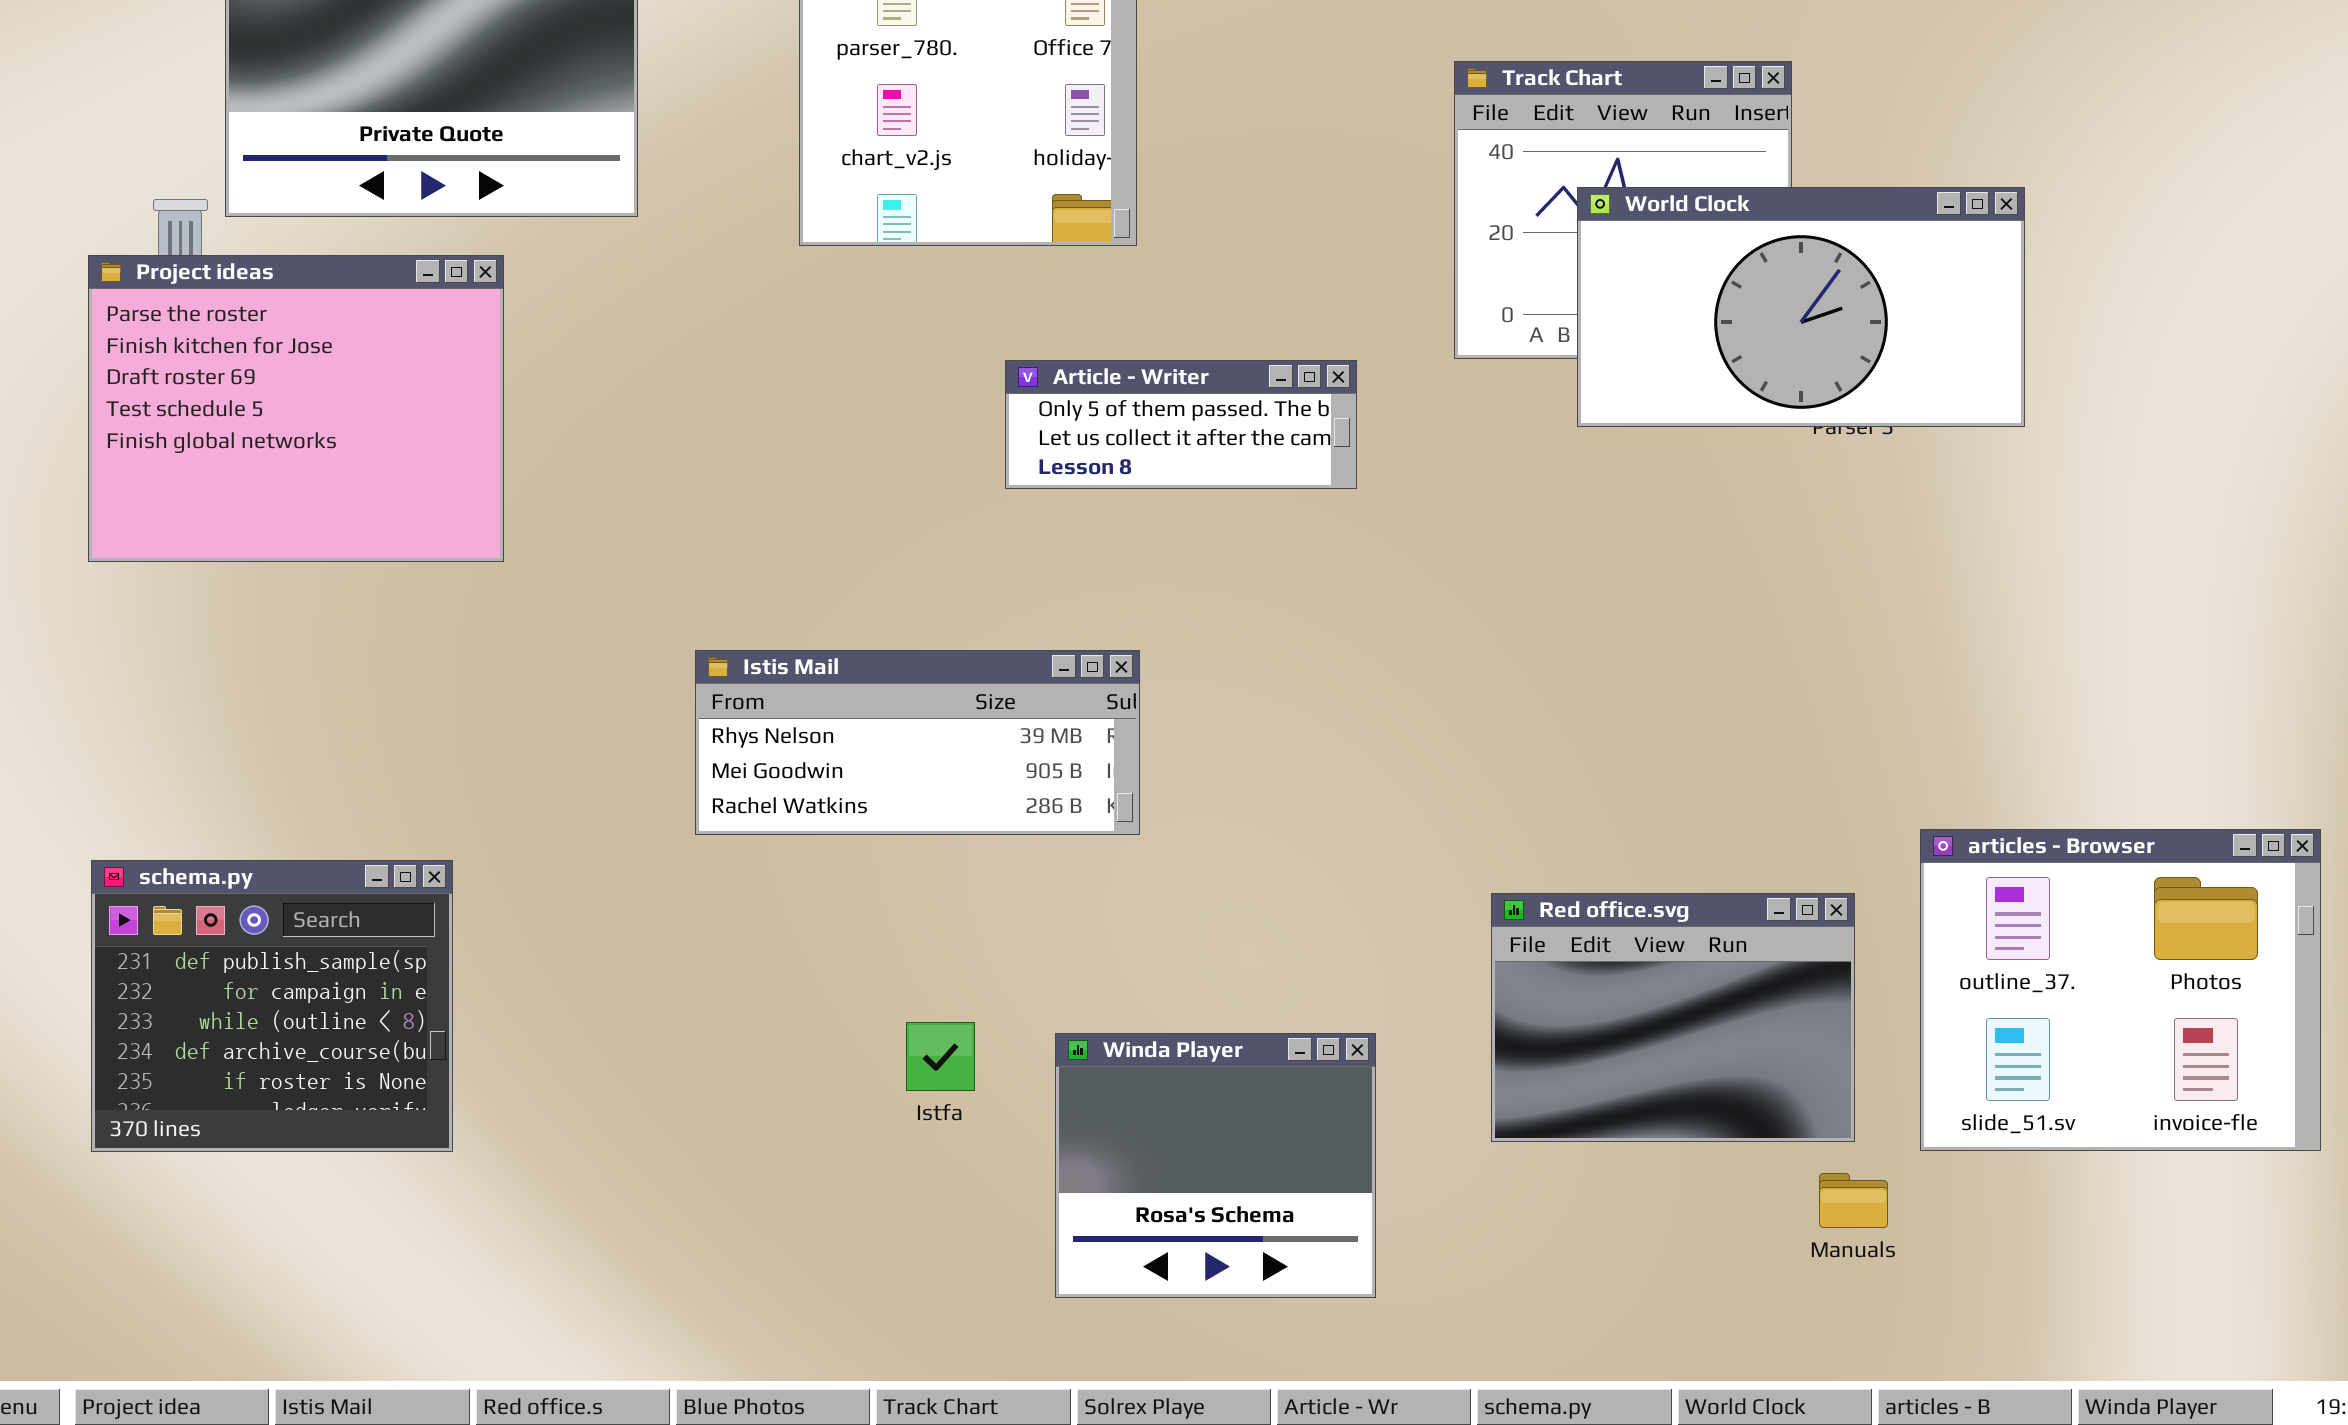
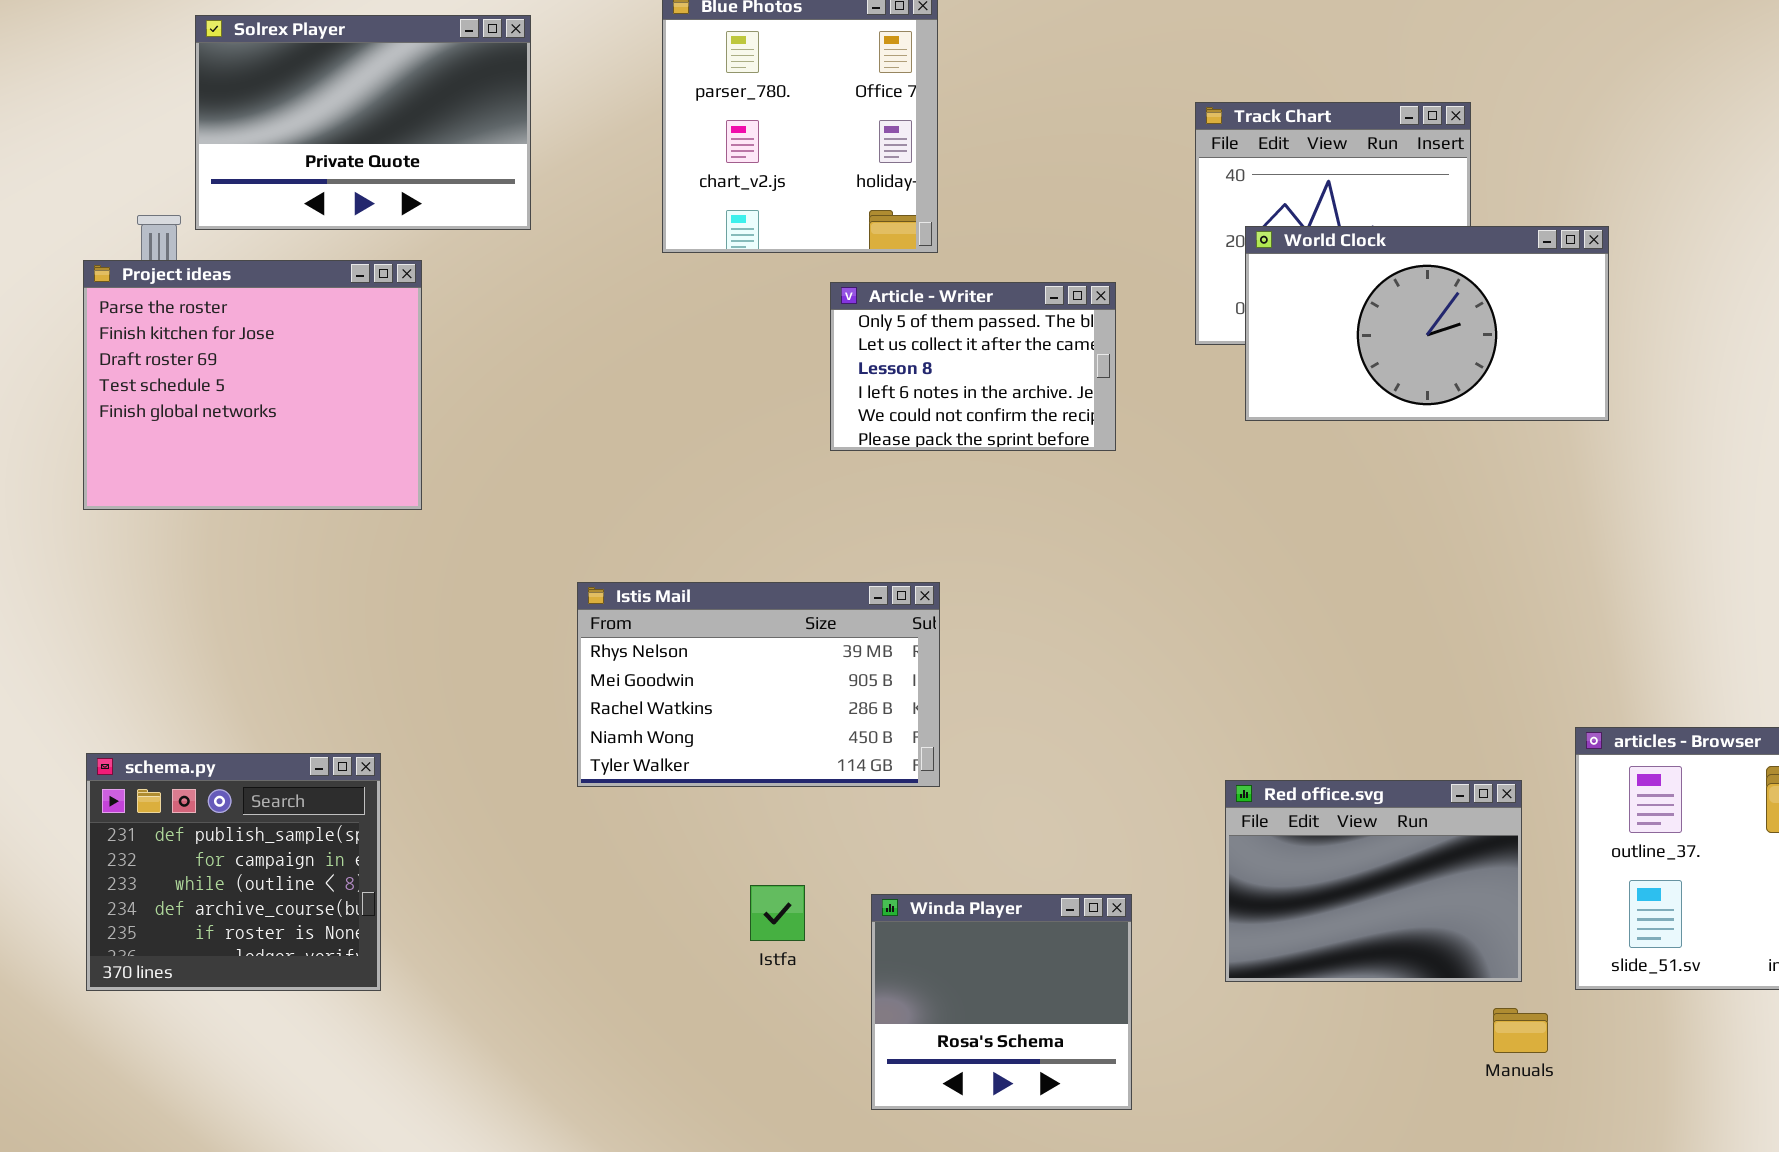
World Clock: [1577,187,2025,427] -> [1245,226,1609,421], moved
Article - Writer: [1005,360,1357,489] -> [830,282,1116,451], resized
Istis Mail: [695,650,1140,835] -> [577,582,940,787], resized

